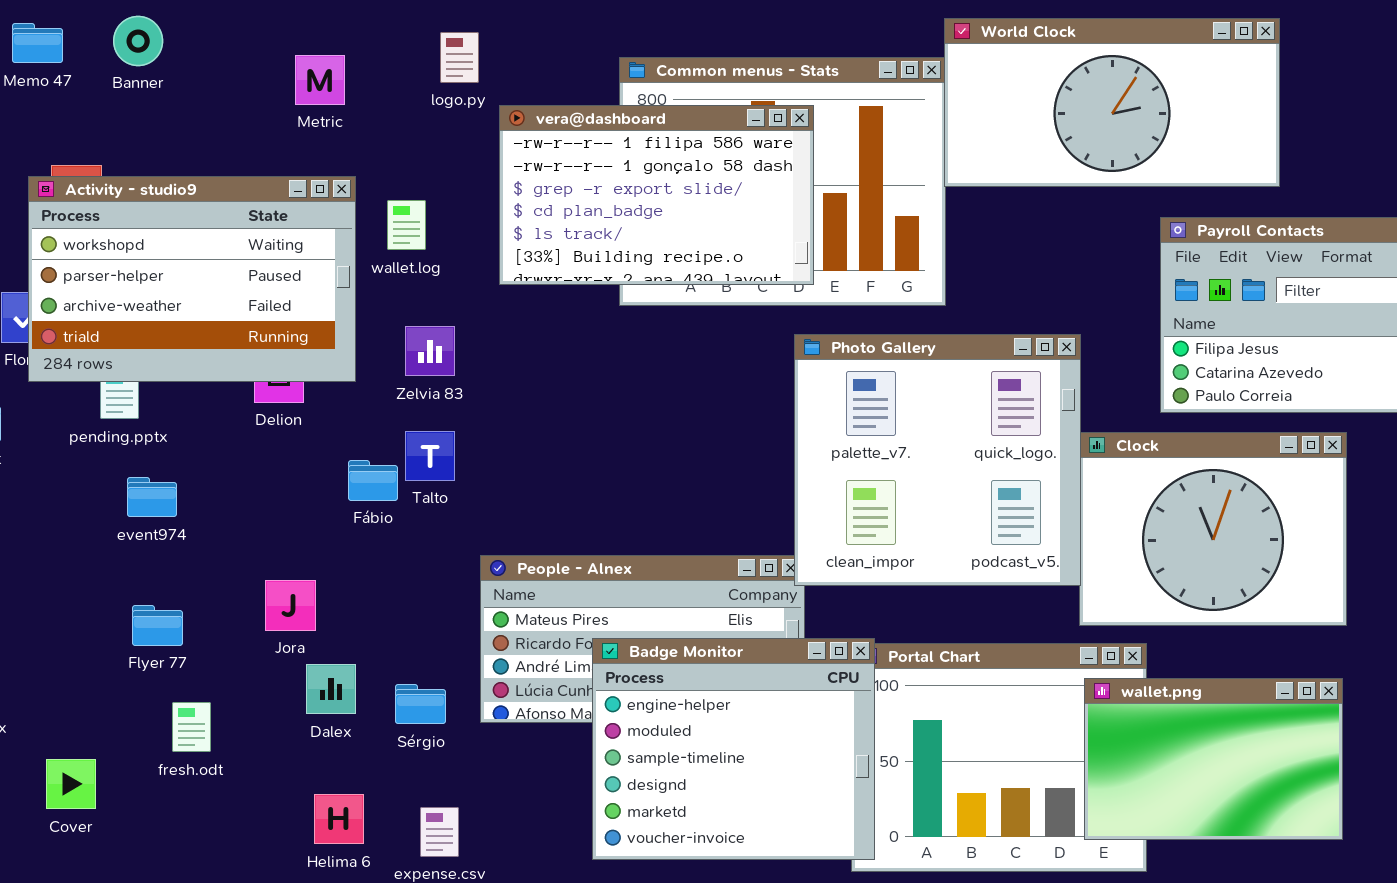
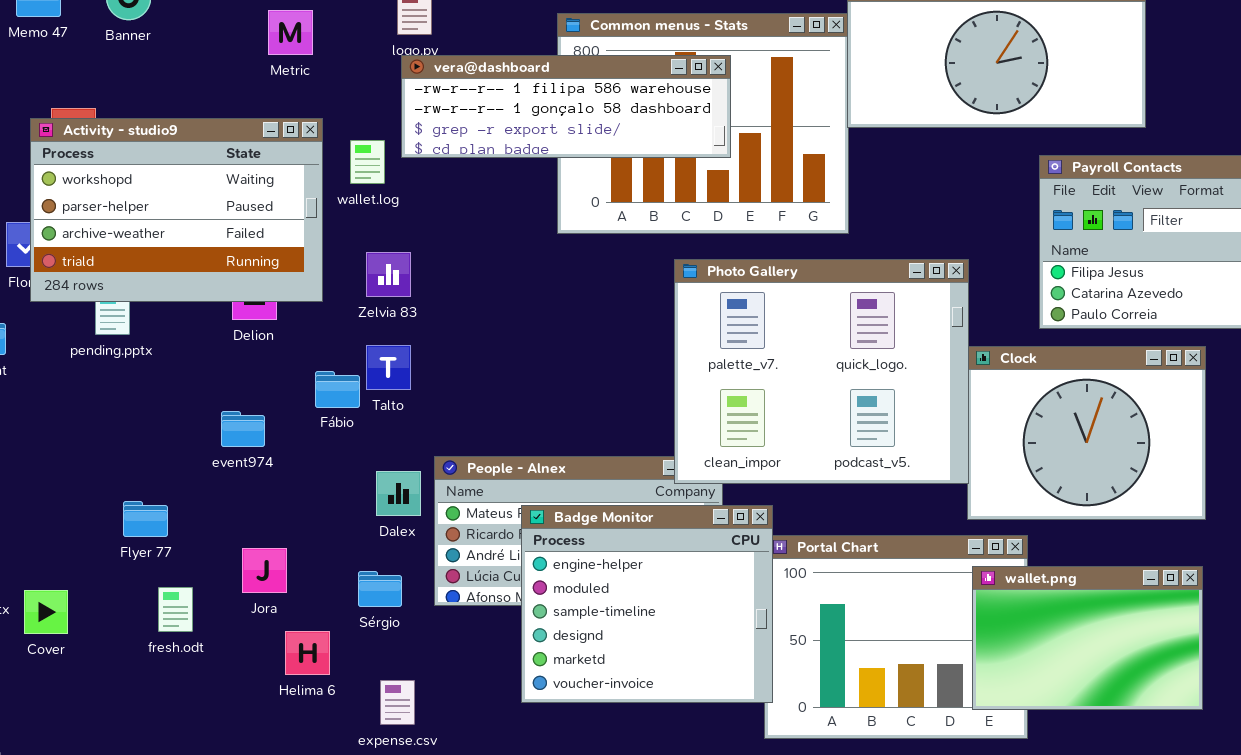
vera@dashboard: [499,105,814,285] -> [401,55,731,158], resized
Photo Gallery: [794,334,1081,586] -> [674,259,969,484], resized
event974: [127,477,177,517] -> [221,411,265,447], moved
Jora: [265,580,316,631] -> [242,548,287,593], moved
Badge Monitor: [592,638,875,860] -> [521,505,773,703], moved
Dalex: [306,664,356,714] -> [376,471,421,516], moved
Cover: [46,759,96,809] -> [24,590,68,634], moved
Helima 6: [314,794,364,844] -> [285,631,330,675], moved

